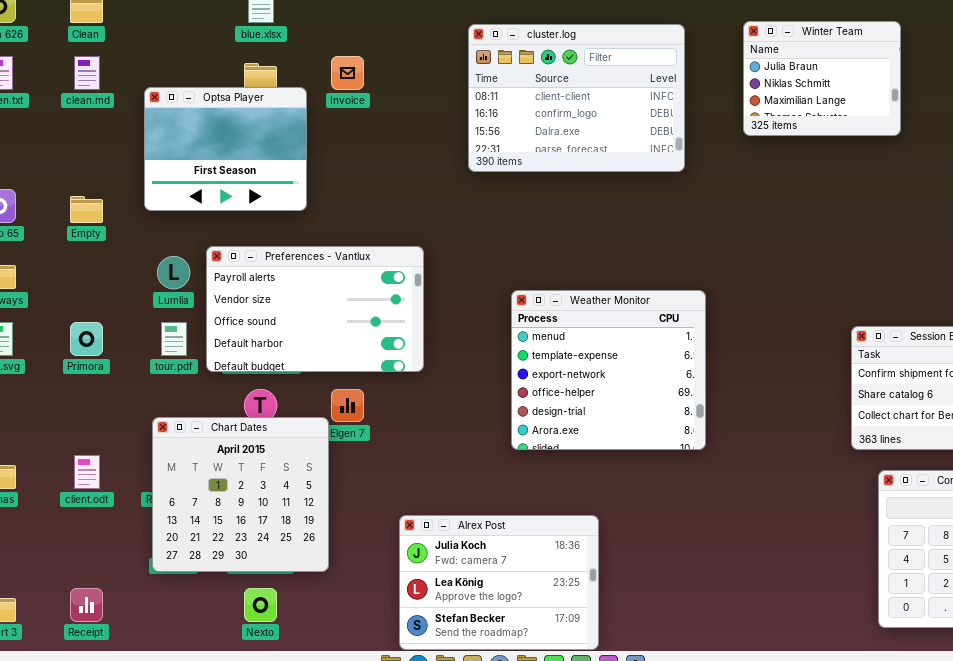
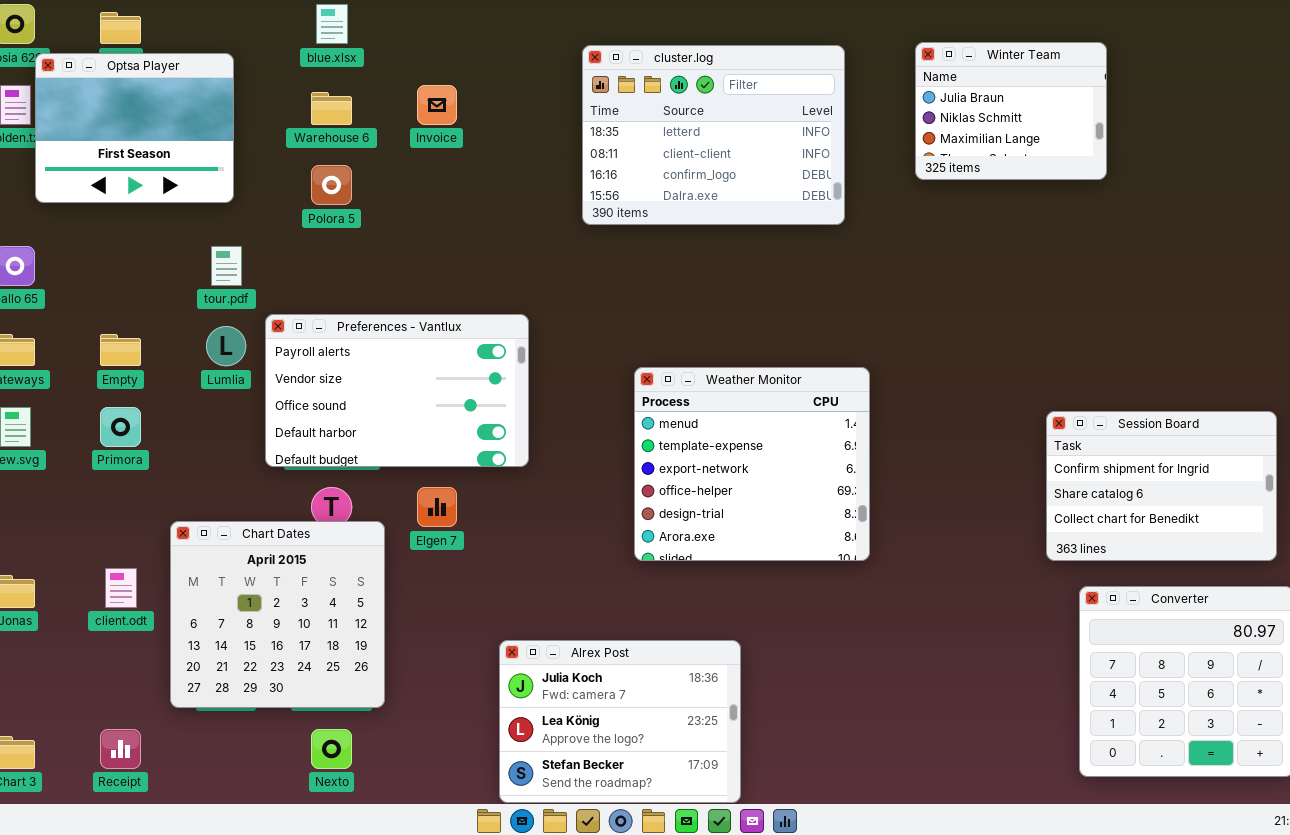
cluster.log: [468,24,685,172] -> [582,45,845,225], scrolled up 1 row
Optsa Player: [144,87,307,211] -> [35,53,234,203], moved
Empty: [70,196,103,223] -> [100,334,141,366], moved
tour.pdf: [161,322,187,356] -> [211,246,242,286], moved
Chart Dates: [152,417,329,572] -> [170,521,385,708], moved

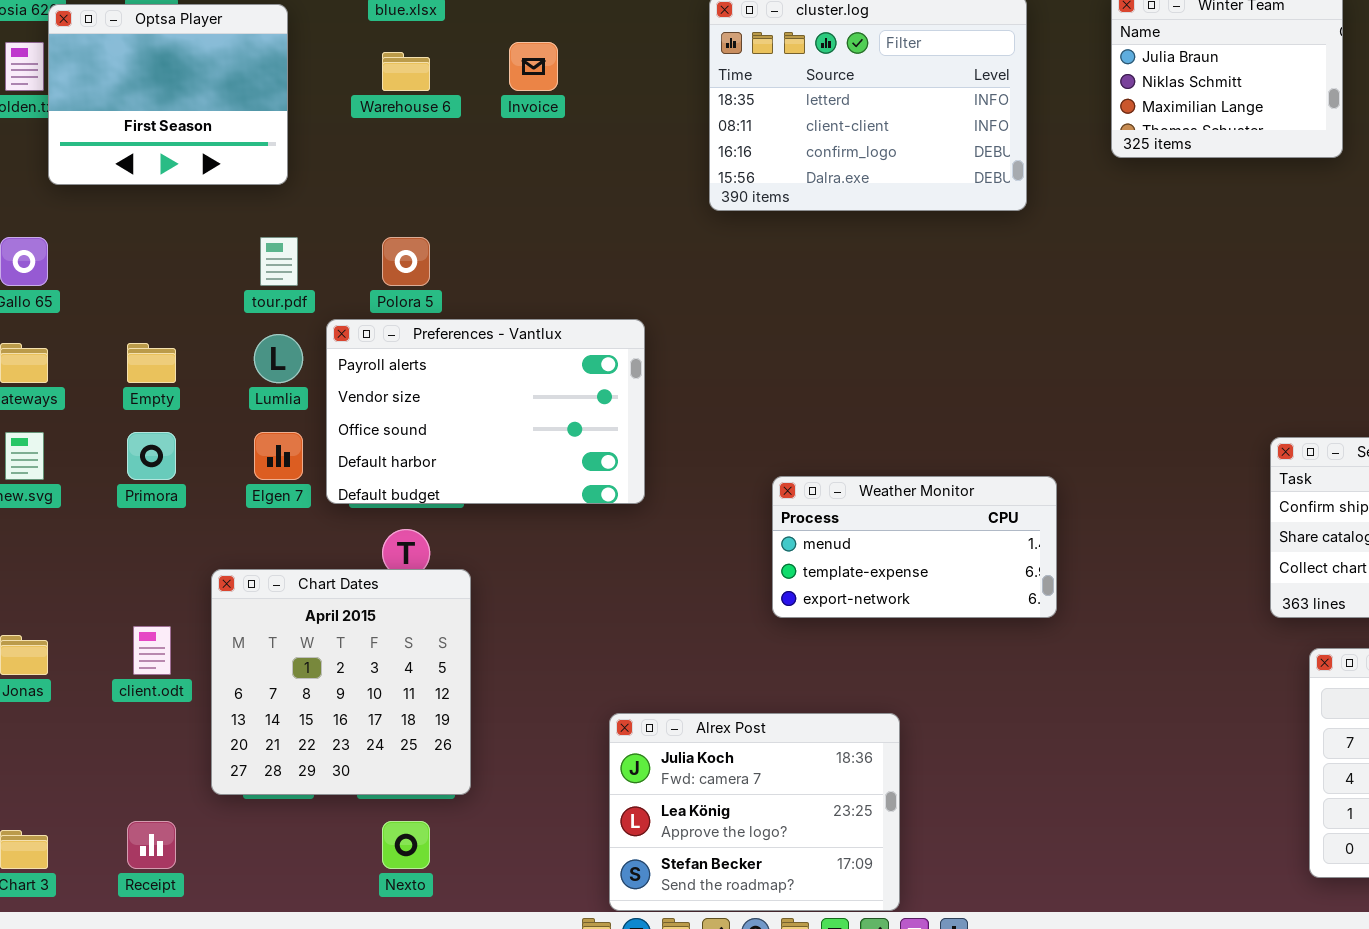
Polora 5: [311,165,352,205] -> [382,237,430,286], moved
Weather Monitor: [634,367,870,561] -> [772,476,1057,618], resized
Elgen 7: [417,487,457,527] -> [254,432,303,480], moved

